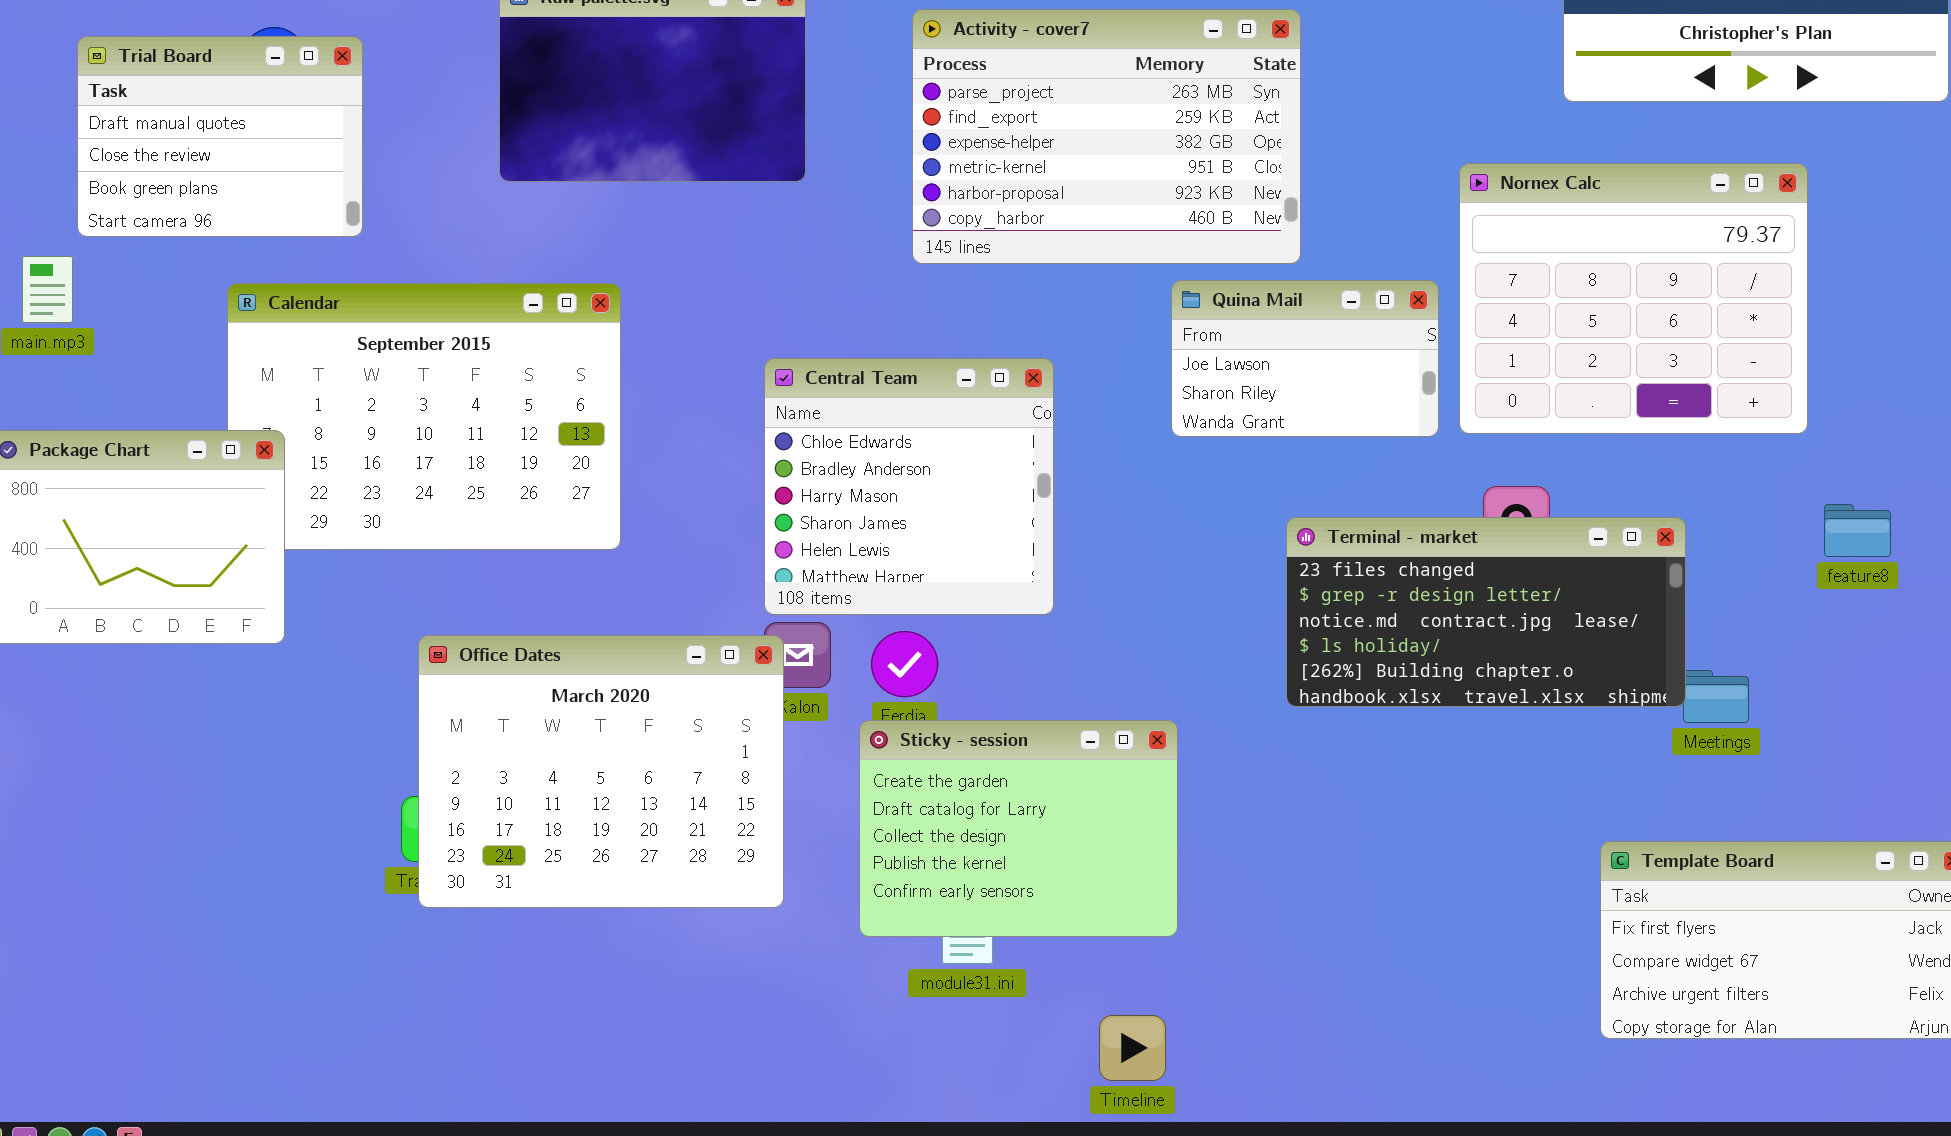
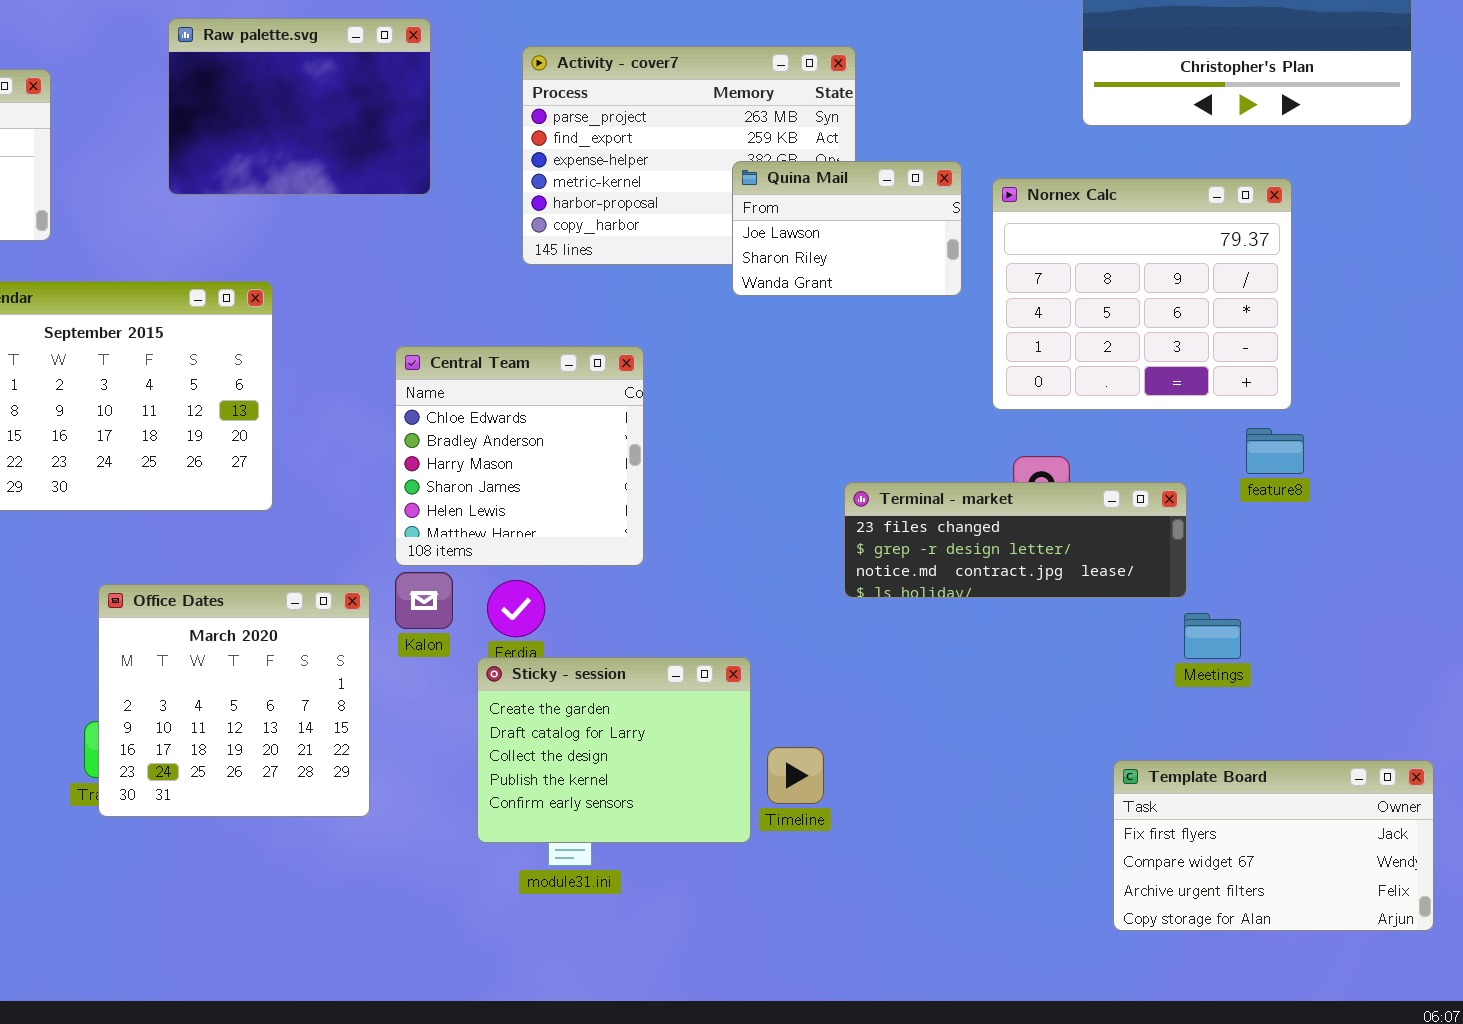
Quina Mail: [1171,280,1439,437] -> [732,161,962,296], moved
feature8: [1824,504,1891,557] -> [1246,428,1304,474], moved
Terminal - market: [1286,517,1686,707] -> [844,482,1187,598], resized
Office Dates: [418,635,784,908] -> [98,584,370,817], resized
Timeline: [1099,1015,1166,1081] -> [767,747,824,804], moved

